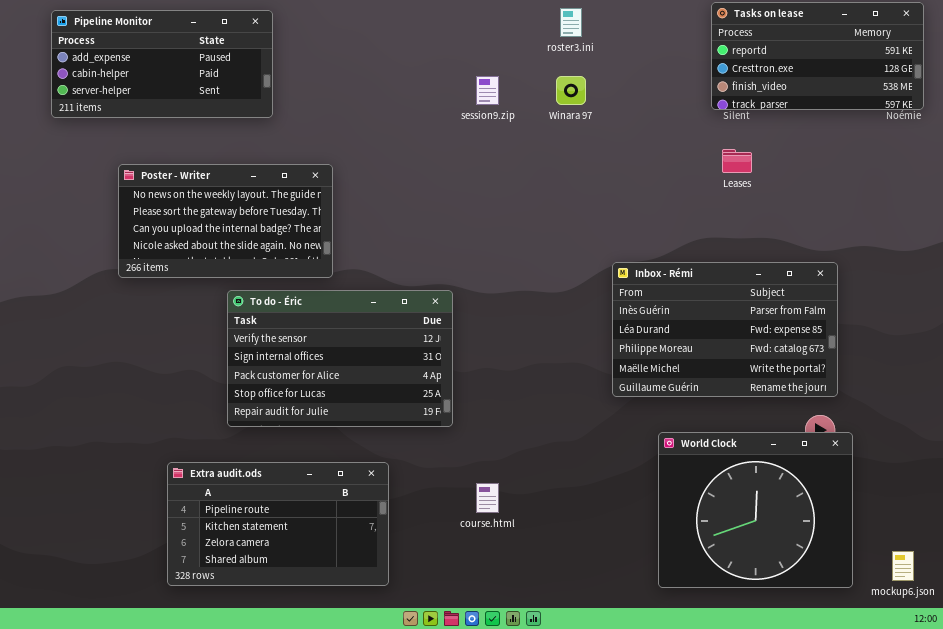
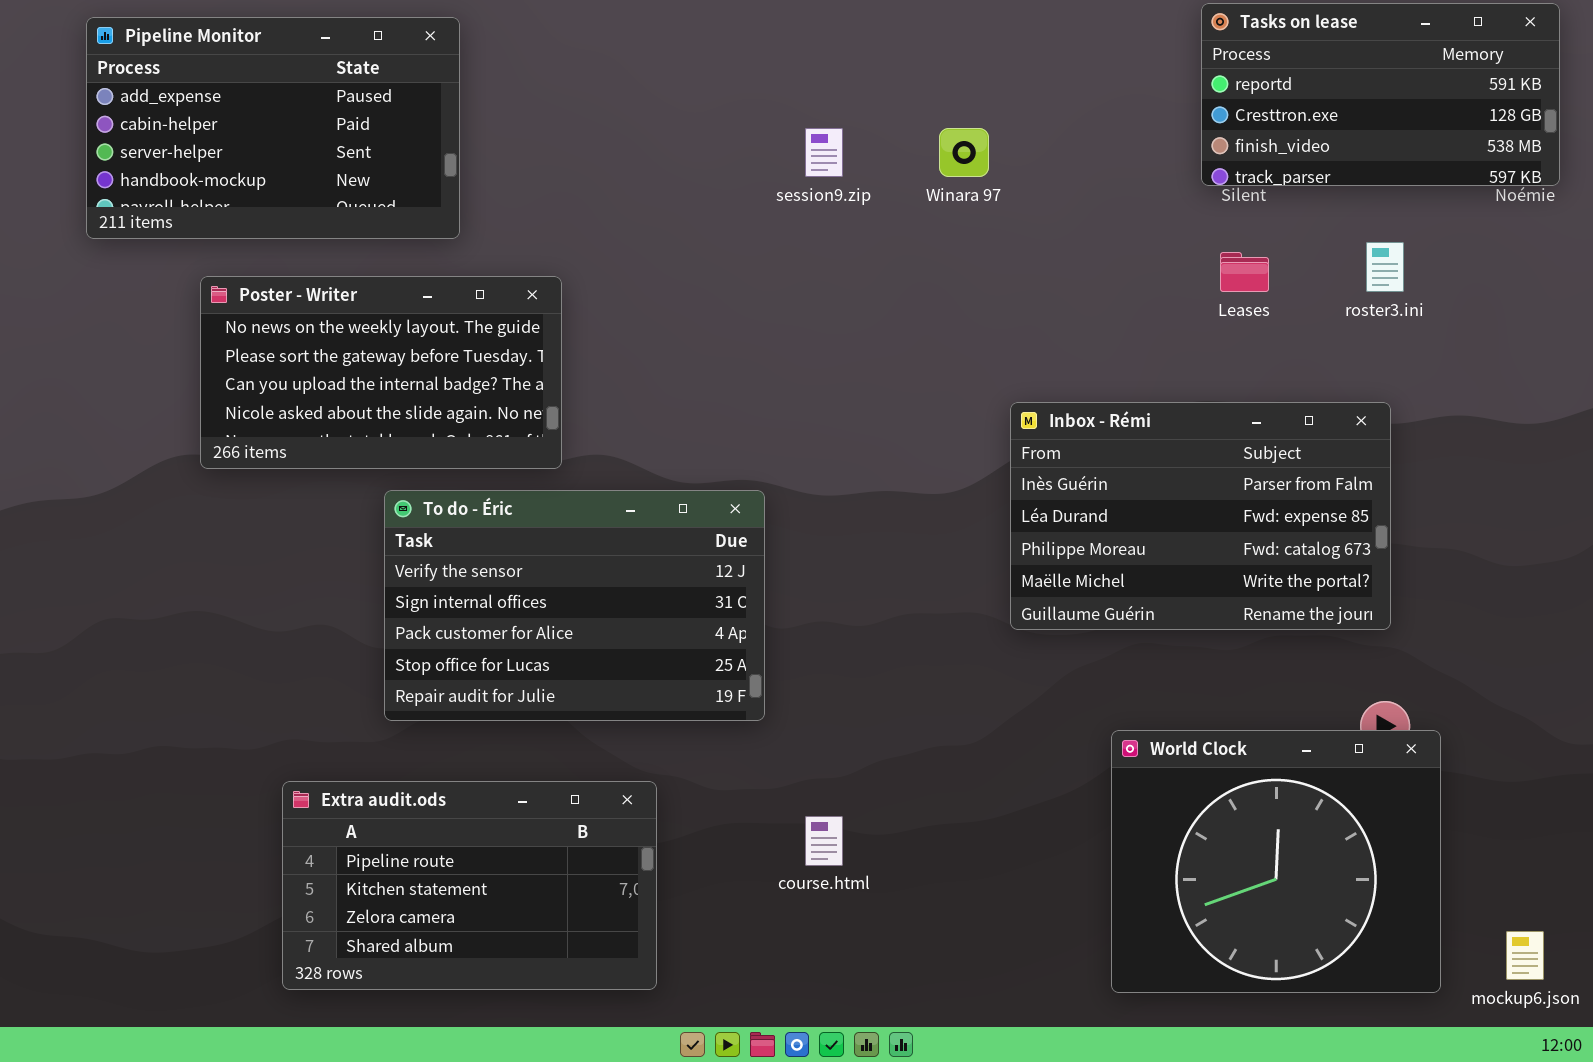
roster3.ini: [560,8,582,37] -> [1366,242,1404,292], moved
Pipeline Monitor: [51,10,273,118] -> [86,17,460,239], resized
Inbox - Rémi: [612,262,838,397] -> [1010,402,1391,630], moved

